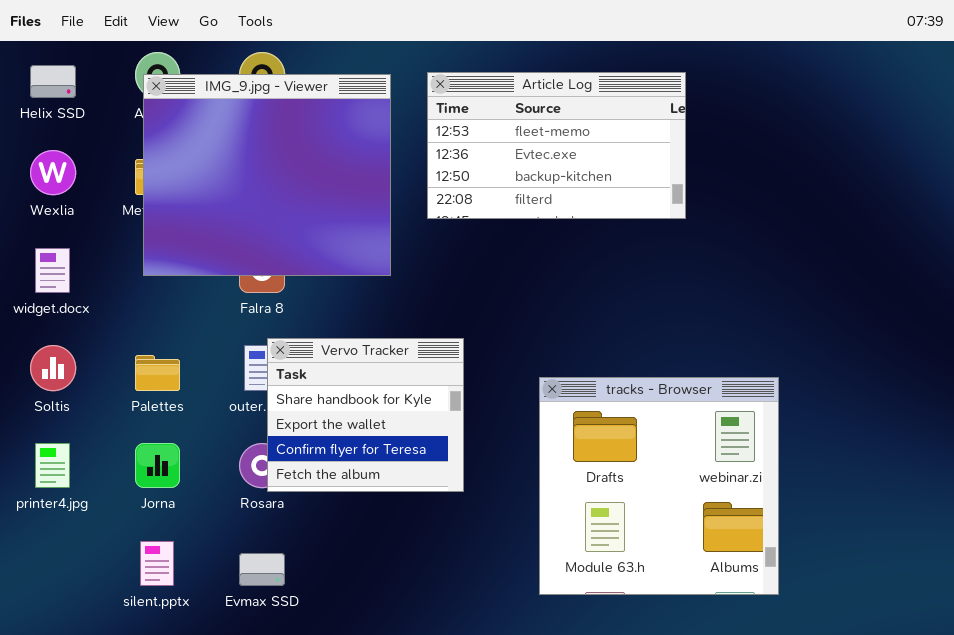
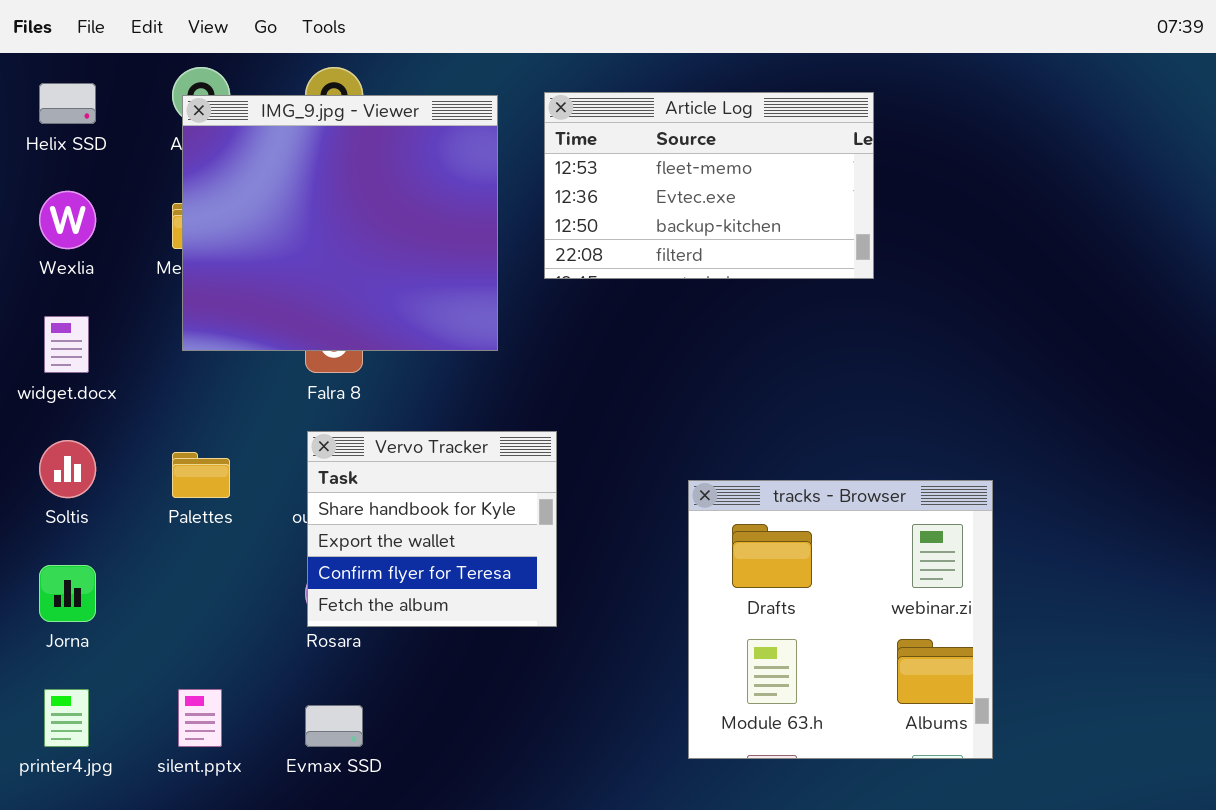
Vervo Tracker: [267,338,464,492] -> [307,431,557,627], moved
printer4.jpg: [35,443,70,488] -> [44,689,89,747], moved
Jorna: [135,443,180,488] -> [39,565,96,622], moved

